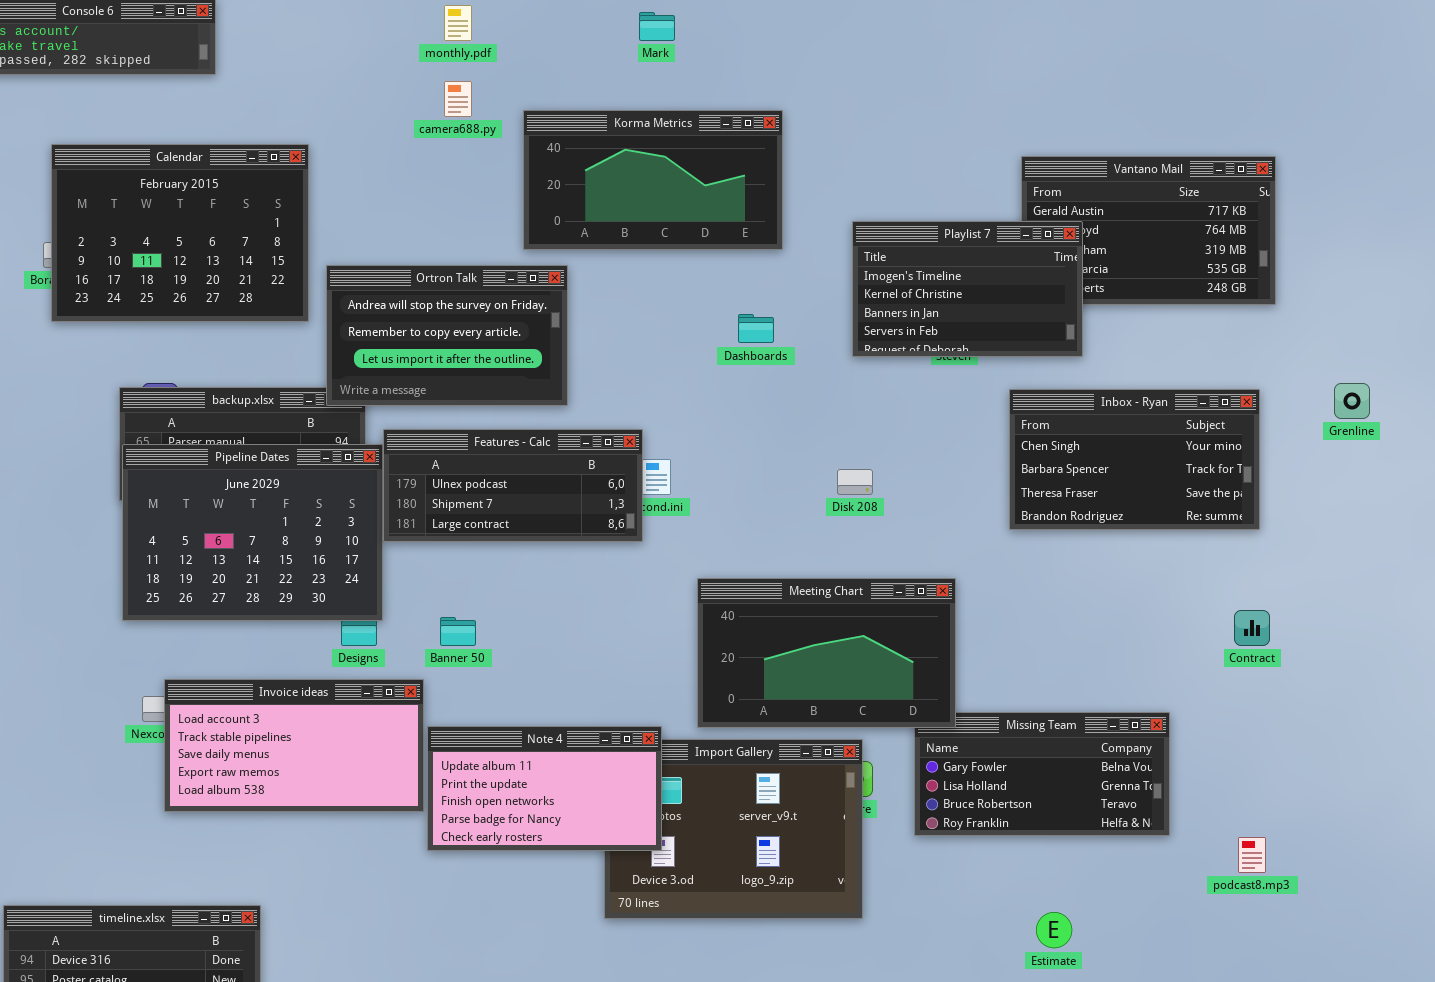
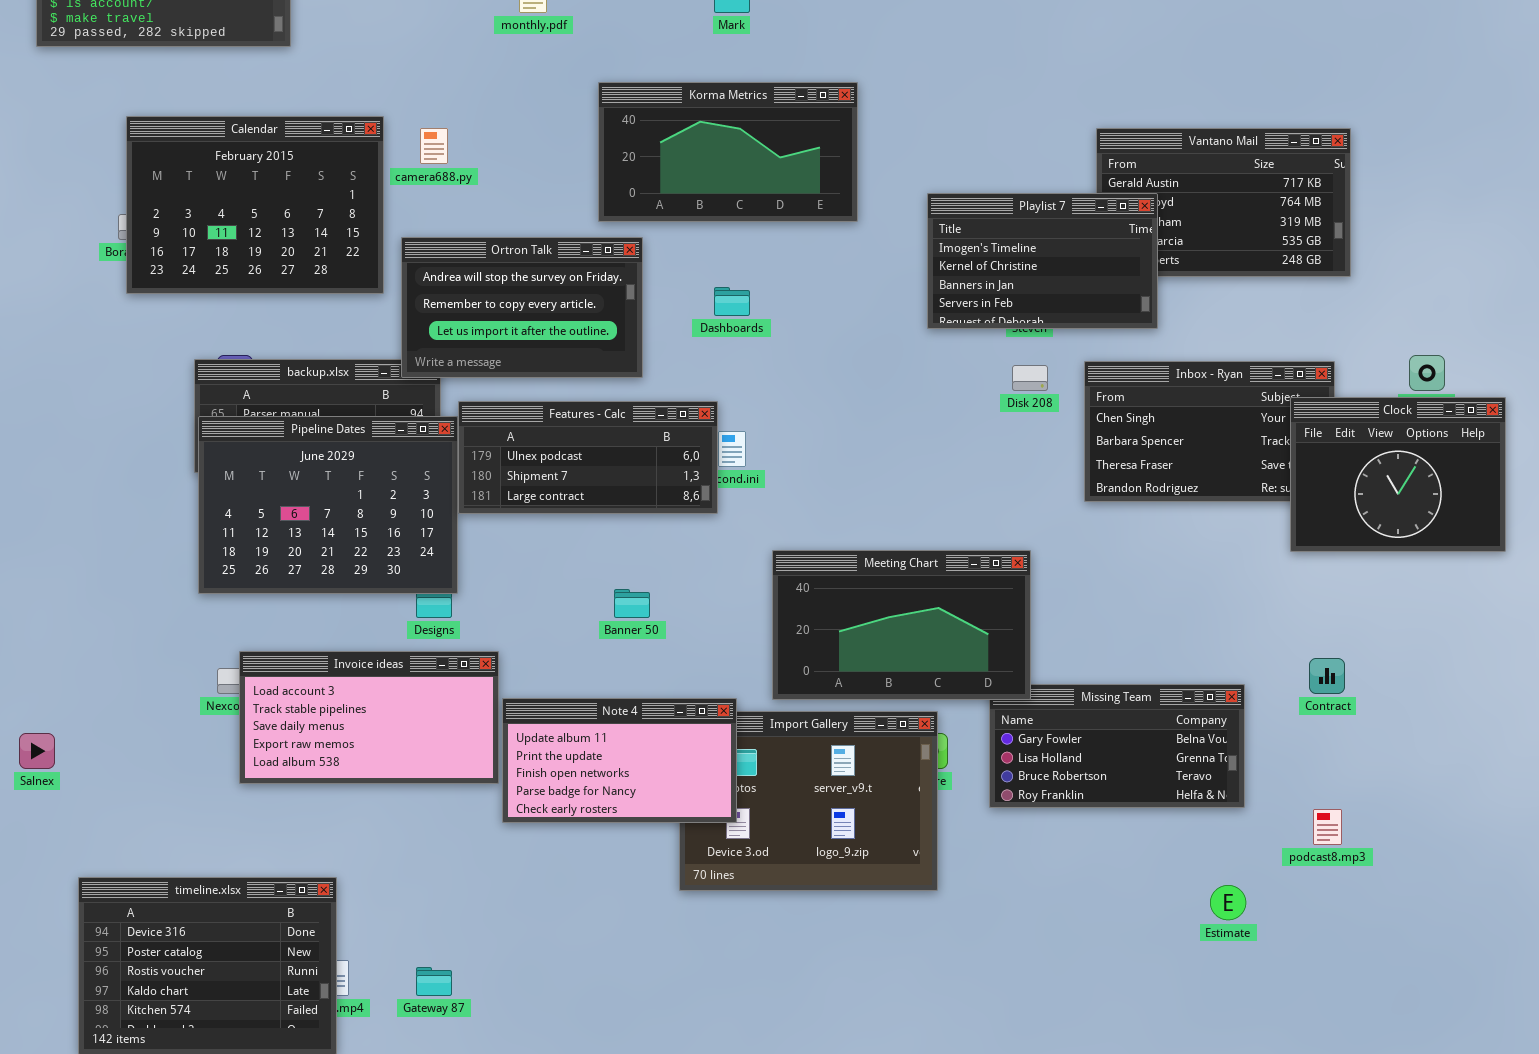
camera688.py: [444,81,472,117] -> [420,128,448,164], moved
Dashboards: [738,314,774,343] -> [714,287,750,316], moved
Clock: none -> [1290,397,1506,552], opened
Disk 208: [837,469,873,495] -> [1012,365,1048,391], moved
Contract: [1234,610,1270,646] -> [1309,658,1345,694], moved
Banner 50: [440,617,476,646] -> [614,589,650,618], moved
Estimate: [1036,912,1072,948] -> [1210,885,1246,920], moved

